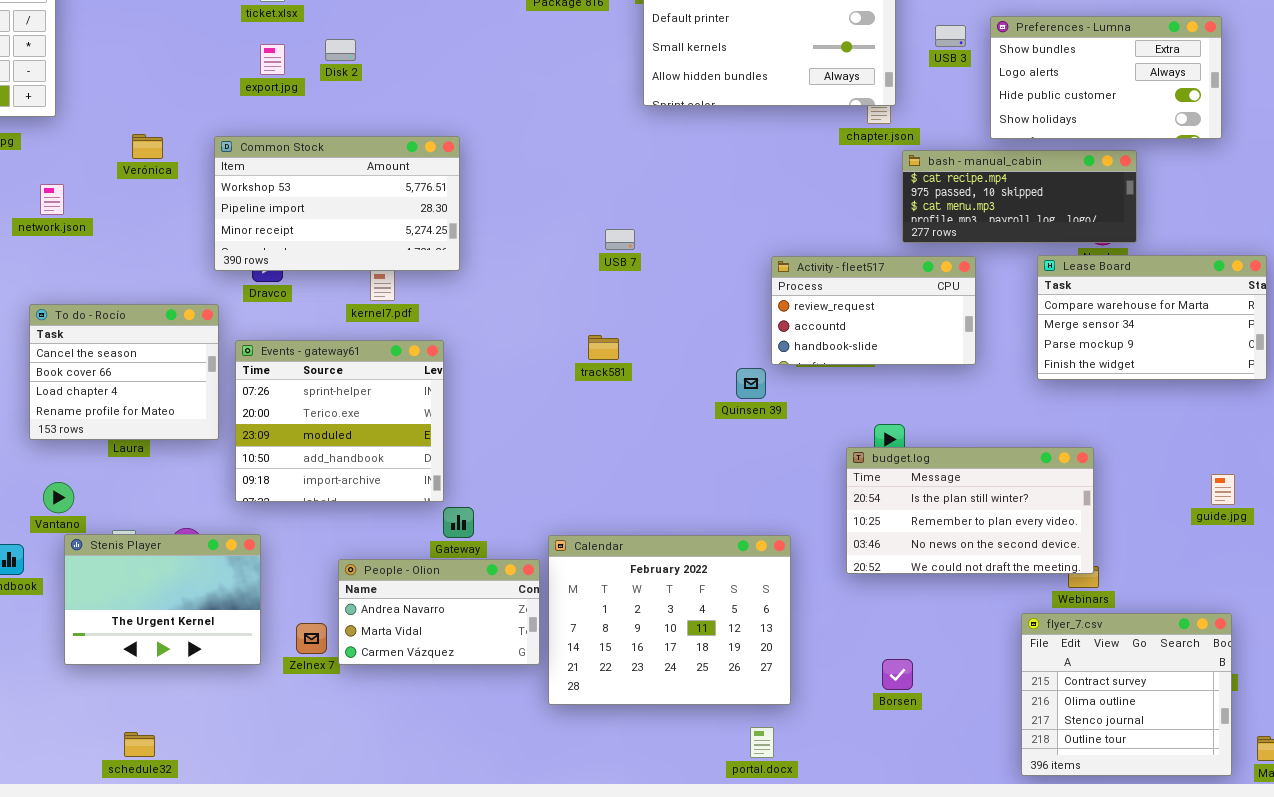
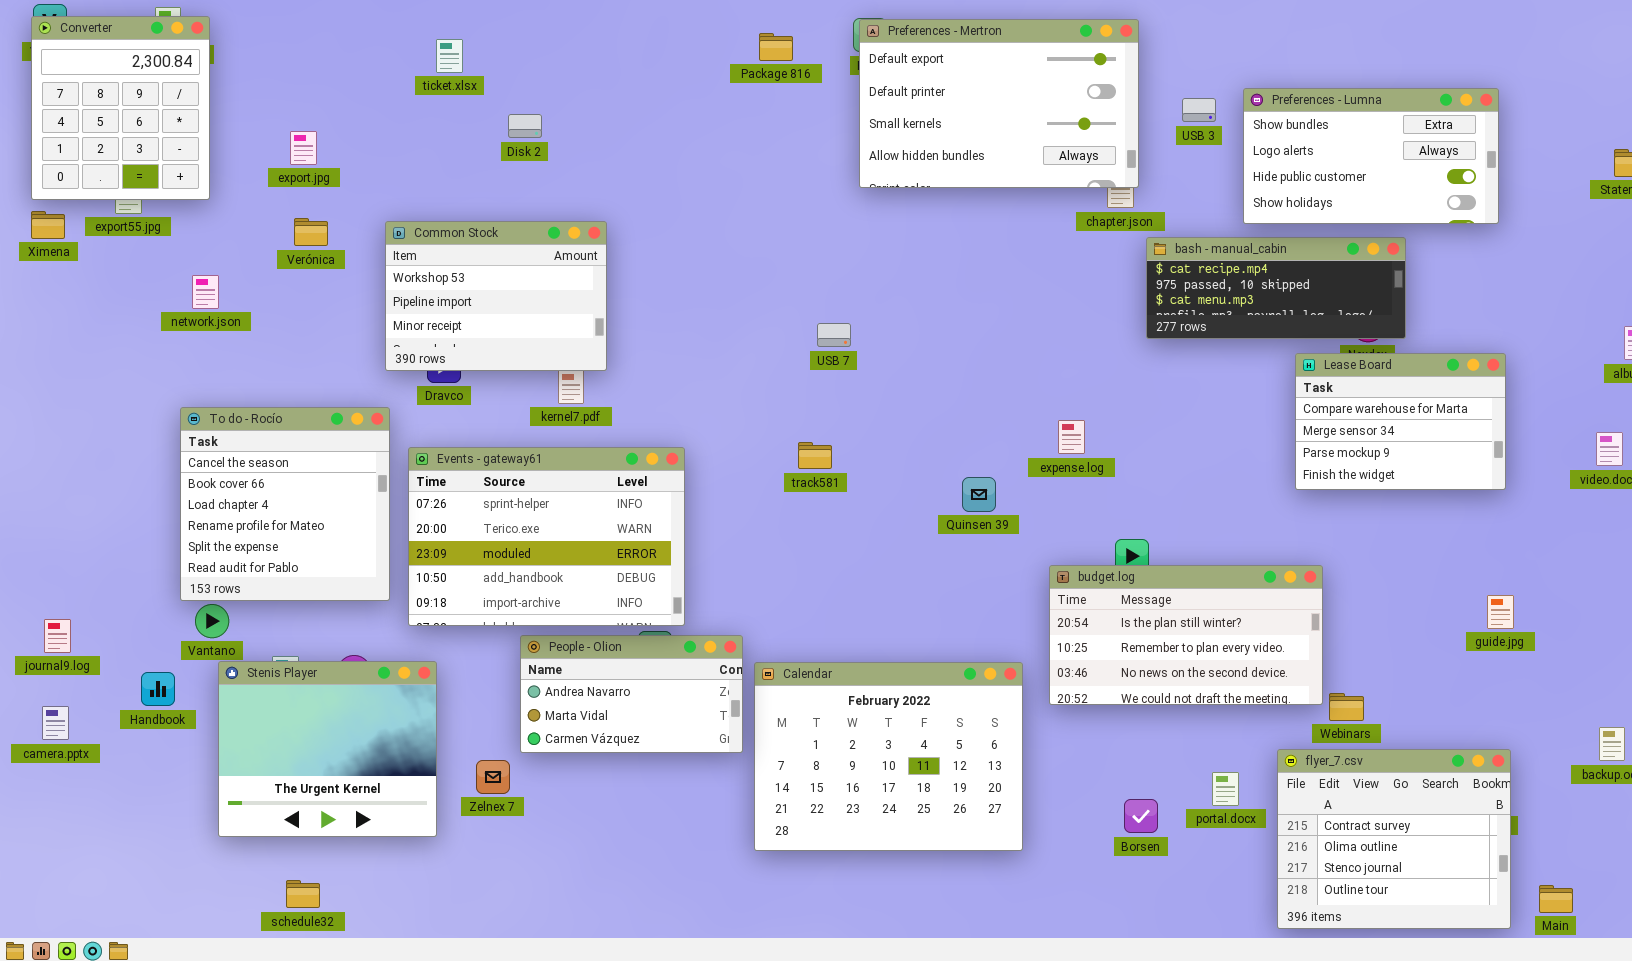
export.jpg: [260,44,285,75] -> [290,131,317,165], moved
Common Stock: [214,136,460,271] -> [385,221,607,371], resized
Lease Board: [1037,255,1267,380] -> [1295,353,1506,490], resized
Activity - fleet517: [771,256,976,365] -> none, closed
To do - Rocío: [29,304,219,440] -> [180,407,390,601], resized
Events - gateway61: [235,340,444,502] -> [408,447,685,626], resized
budget.log: [846,447,1094,574] -> [1049,565,1323,705], moved
Stenis Player: [64,534,261,665] -> [218,661,437,837], resized
People - Olion: [338,559,540,665] -> [520,635,743,753], moved
portal.docx: [750,727,774,758] -> [1212,772,1239,806], moved

